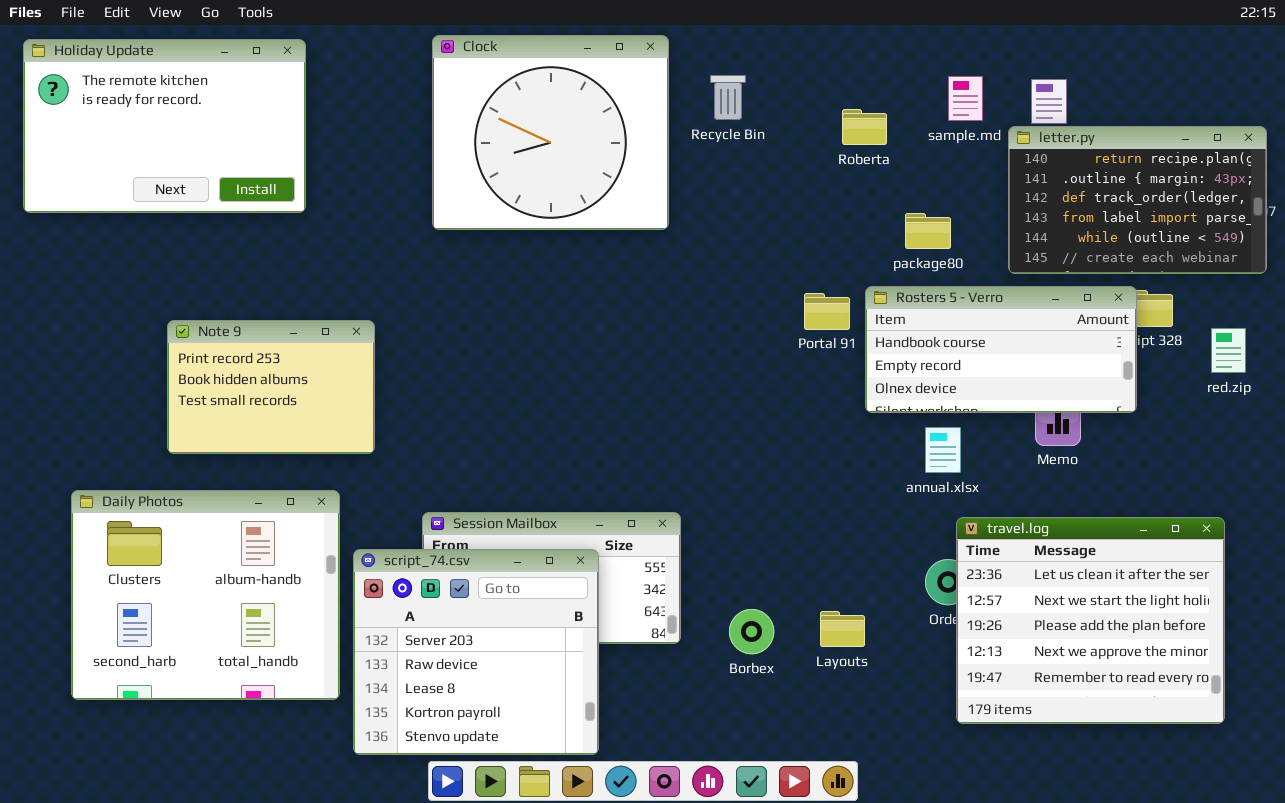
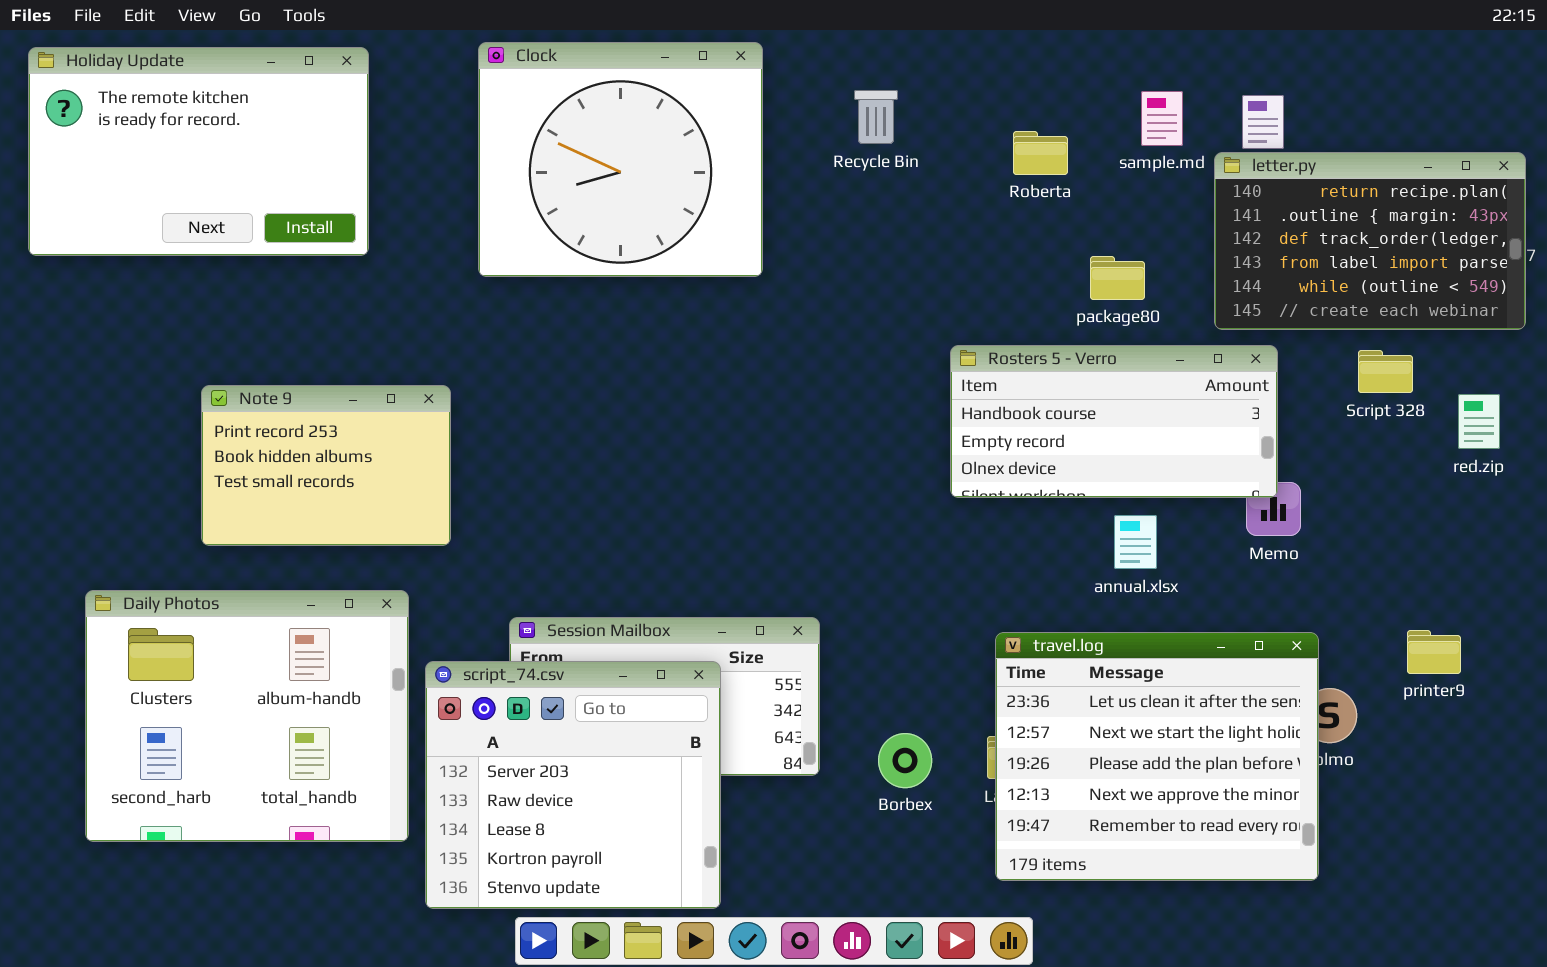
Clock: [432,35,669,230] -> [478,42,763,277], moved
Rosters 5 - Verro: [865,286,1137,413] -> [950,345,1278,498], moved
travel.log: [956,517,1225,724] -> [995,632,1319,881], moved

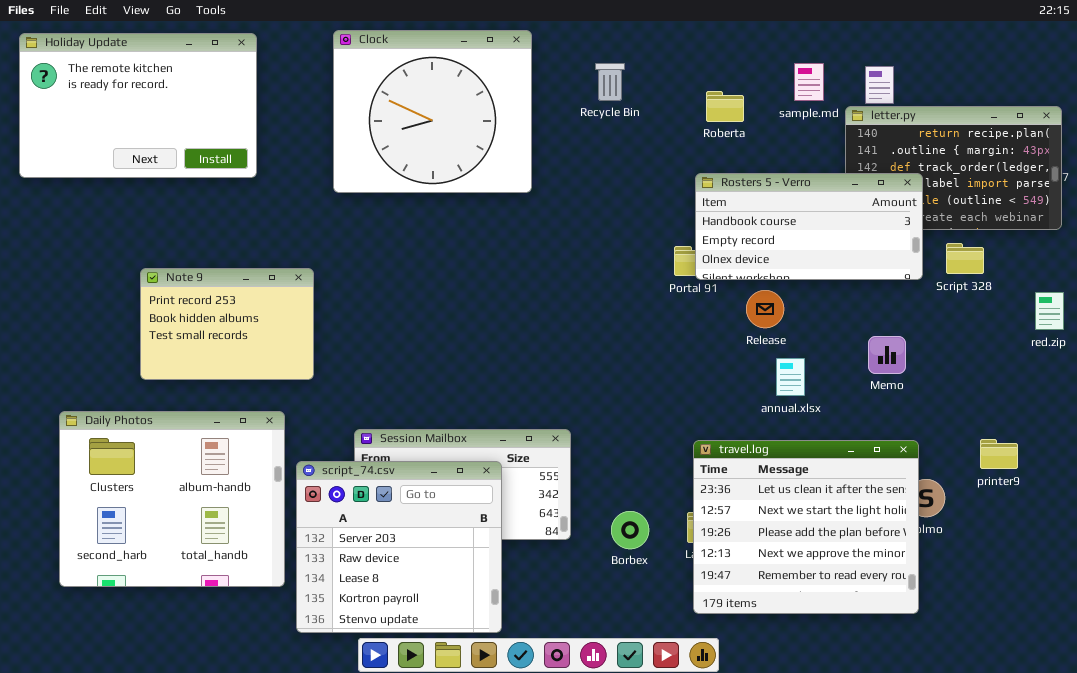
Rosters 5 - Verro: [950,345,1278,498] -> [695,173,923,280], moved
red.zip: [1458,394,1500,449] -> [1035,292,1064,330], moved

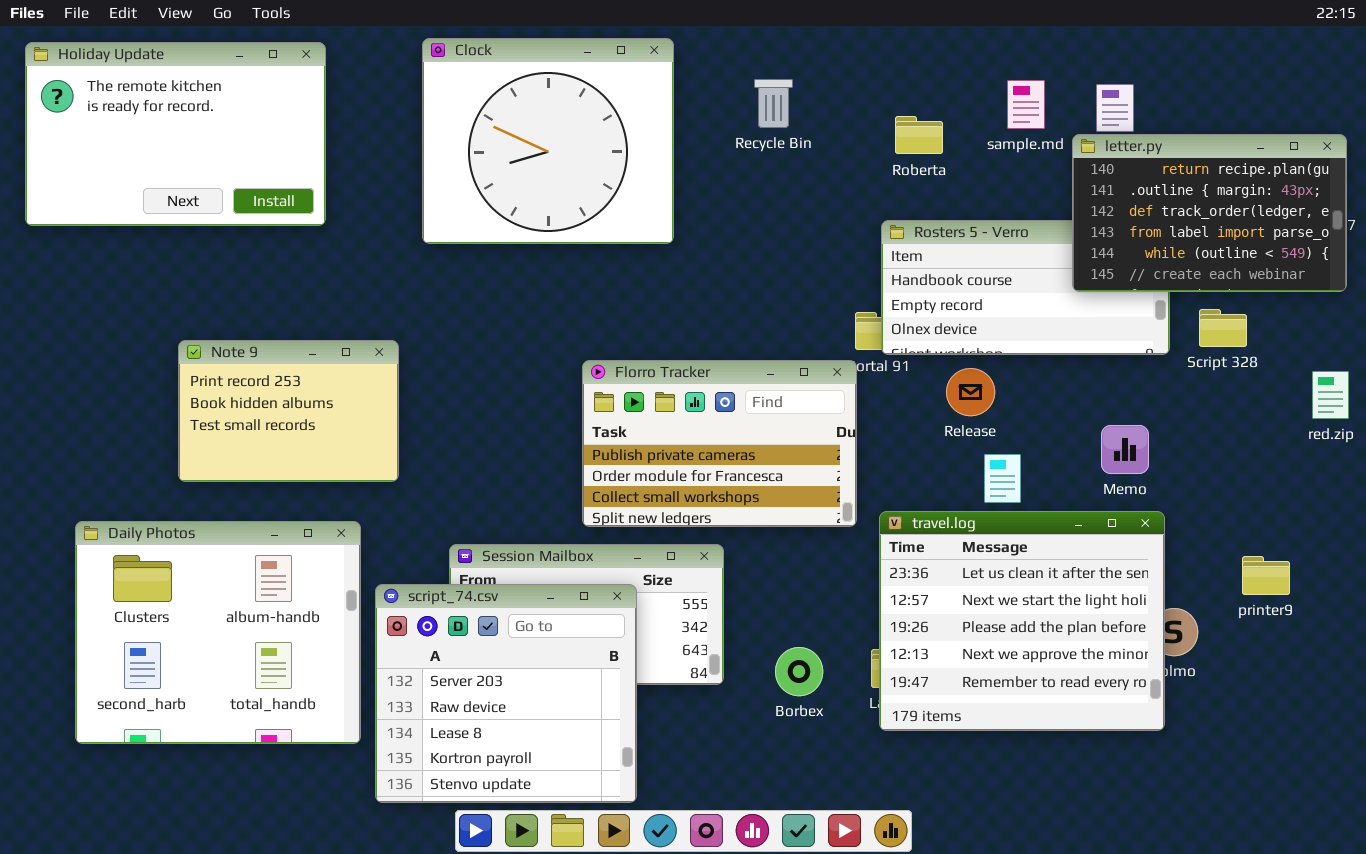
letter.py: [845,106,1062,230] -> [1072,134,1347,292], raised
Florro Tracker: none -> [582,360,857,527], opened
travel.log: [693,440,919,614] -> [879,511,1165,731], moved

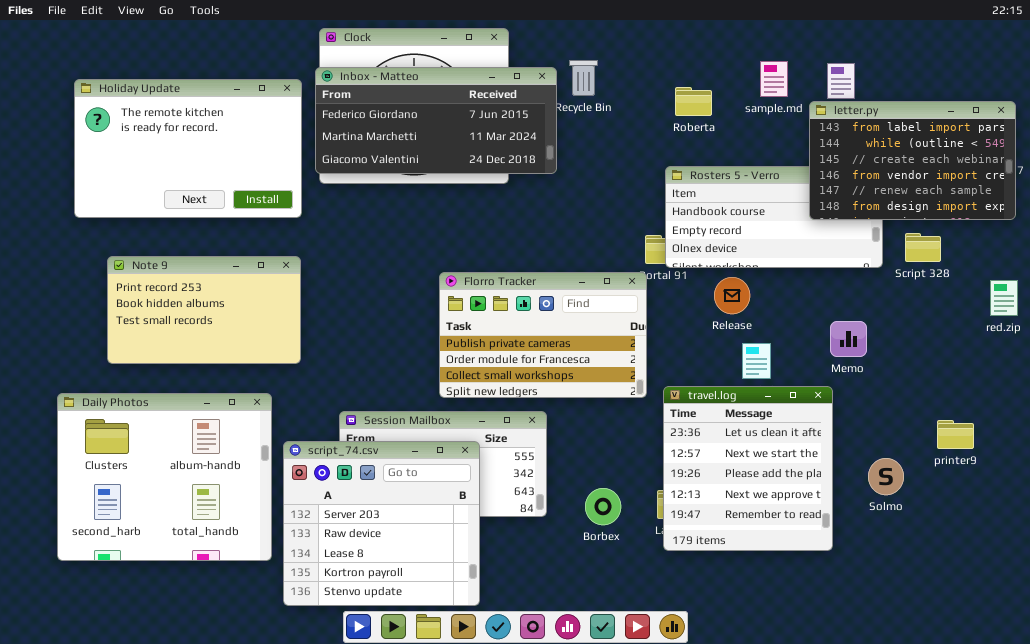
Holiday Update: [25,42,326,226] -> [74,79,302,218], moved
Inbox - Matteo: none -> [315,67,557,174], opened
letter.py: [1072,134,1347,292] -> [809,101,1016,220], scrolled down 3 rows
Note 9: [178,340,399,482] -> [107,256,301,364], resized
travel.log: [879,511,1165,731] -> [663,386,833,551], resized

